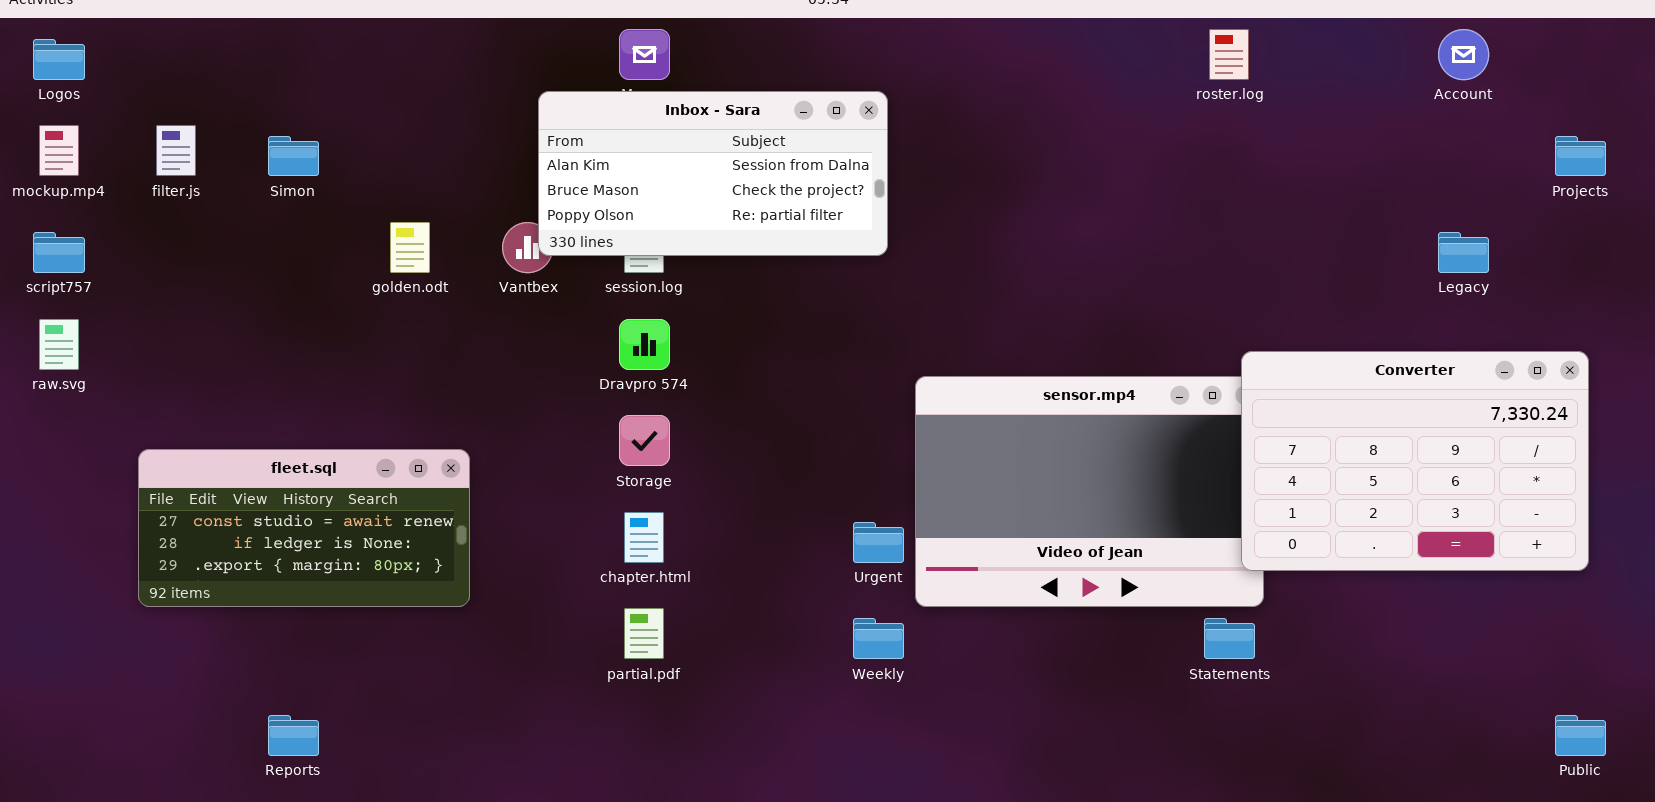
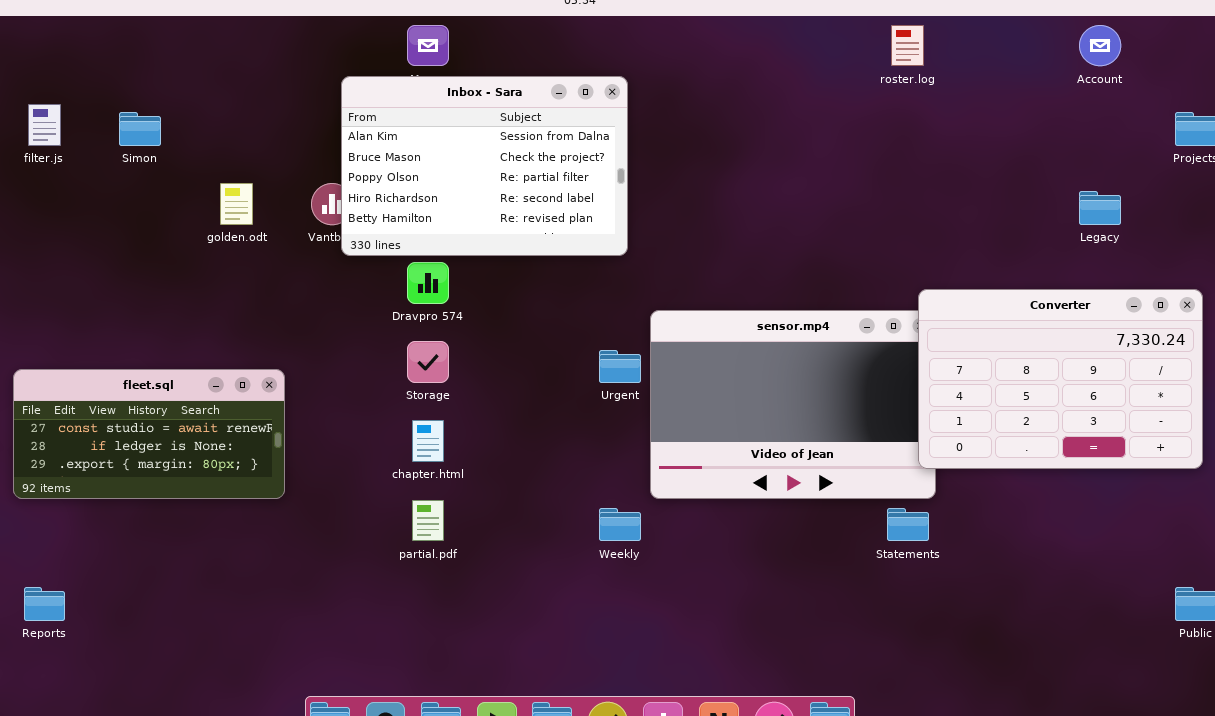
Inbox - Sara: [538,91,888,256] -> [341,76,628,256], resized
Urgent: [853,522,904,563] -> [599,350,641,383], moved
Reports: [268,715,319,756] -> [24,587,65,621], moved

